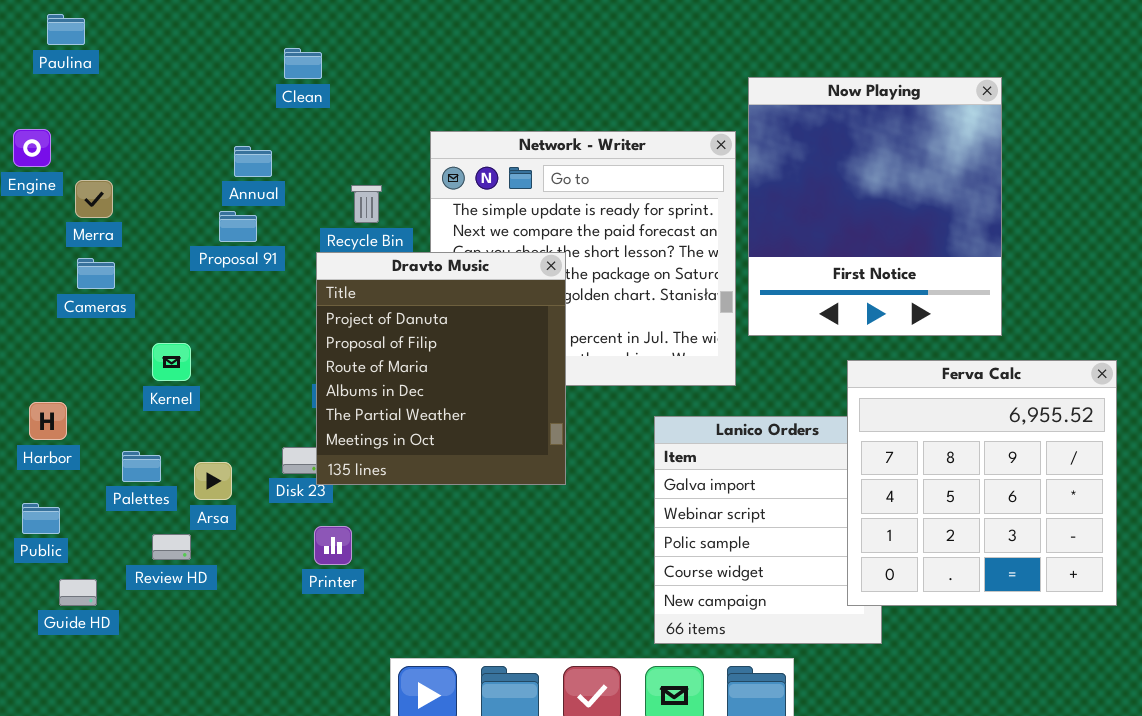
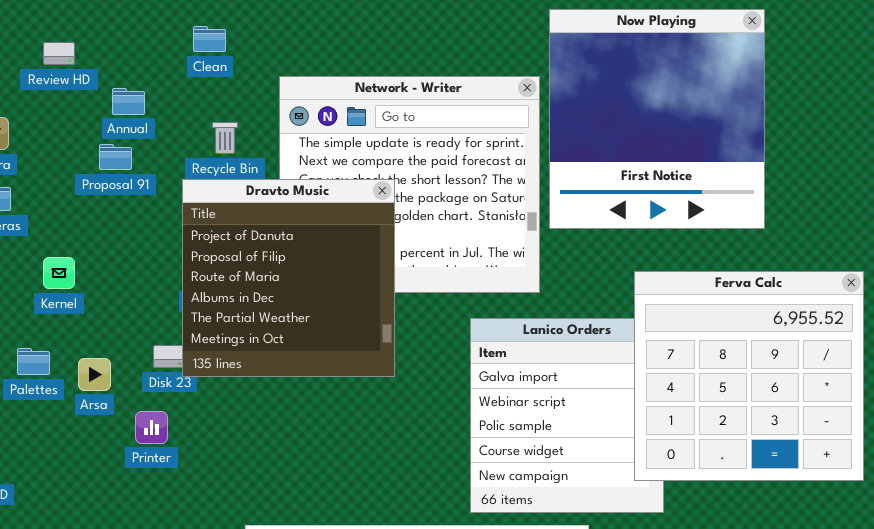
Clean: [284,48,322,79] -> [193,26,226,52], moved
Now Playing: [748,77,1002,336] -> [549,9,765,229], moved
Printer: [314,526,352,565] -> [135,411,168,444], moved
Review HD: [152,534,191,560] -> [43,42,75,65], moved

